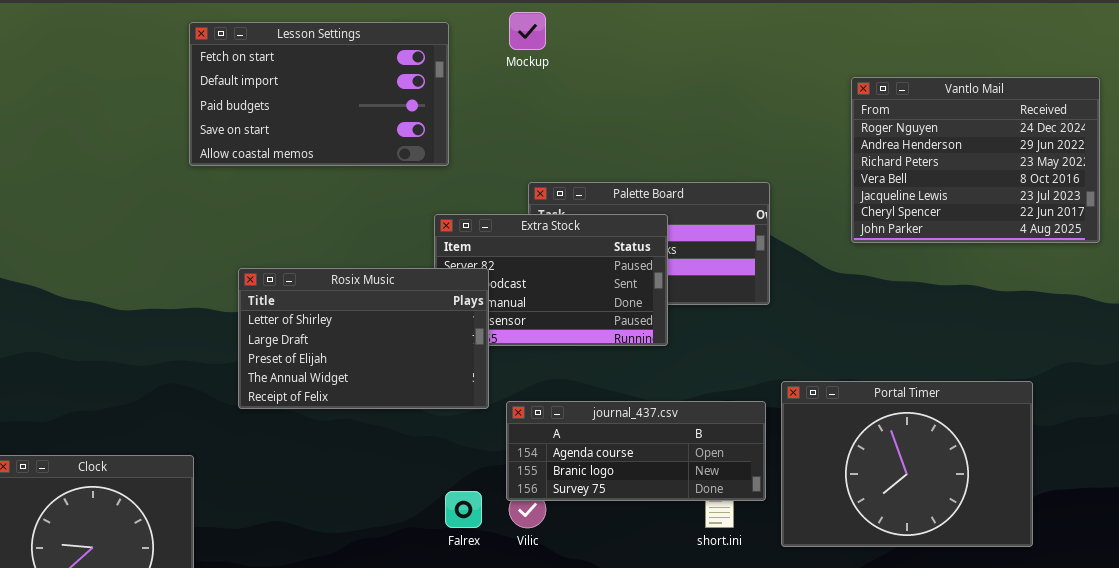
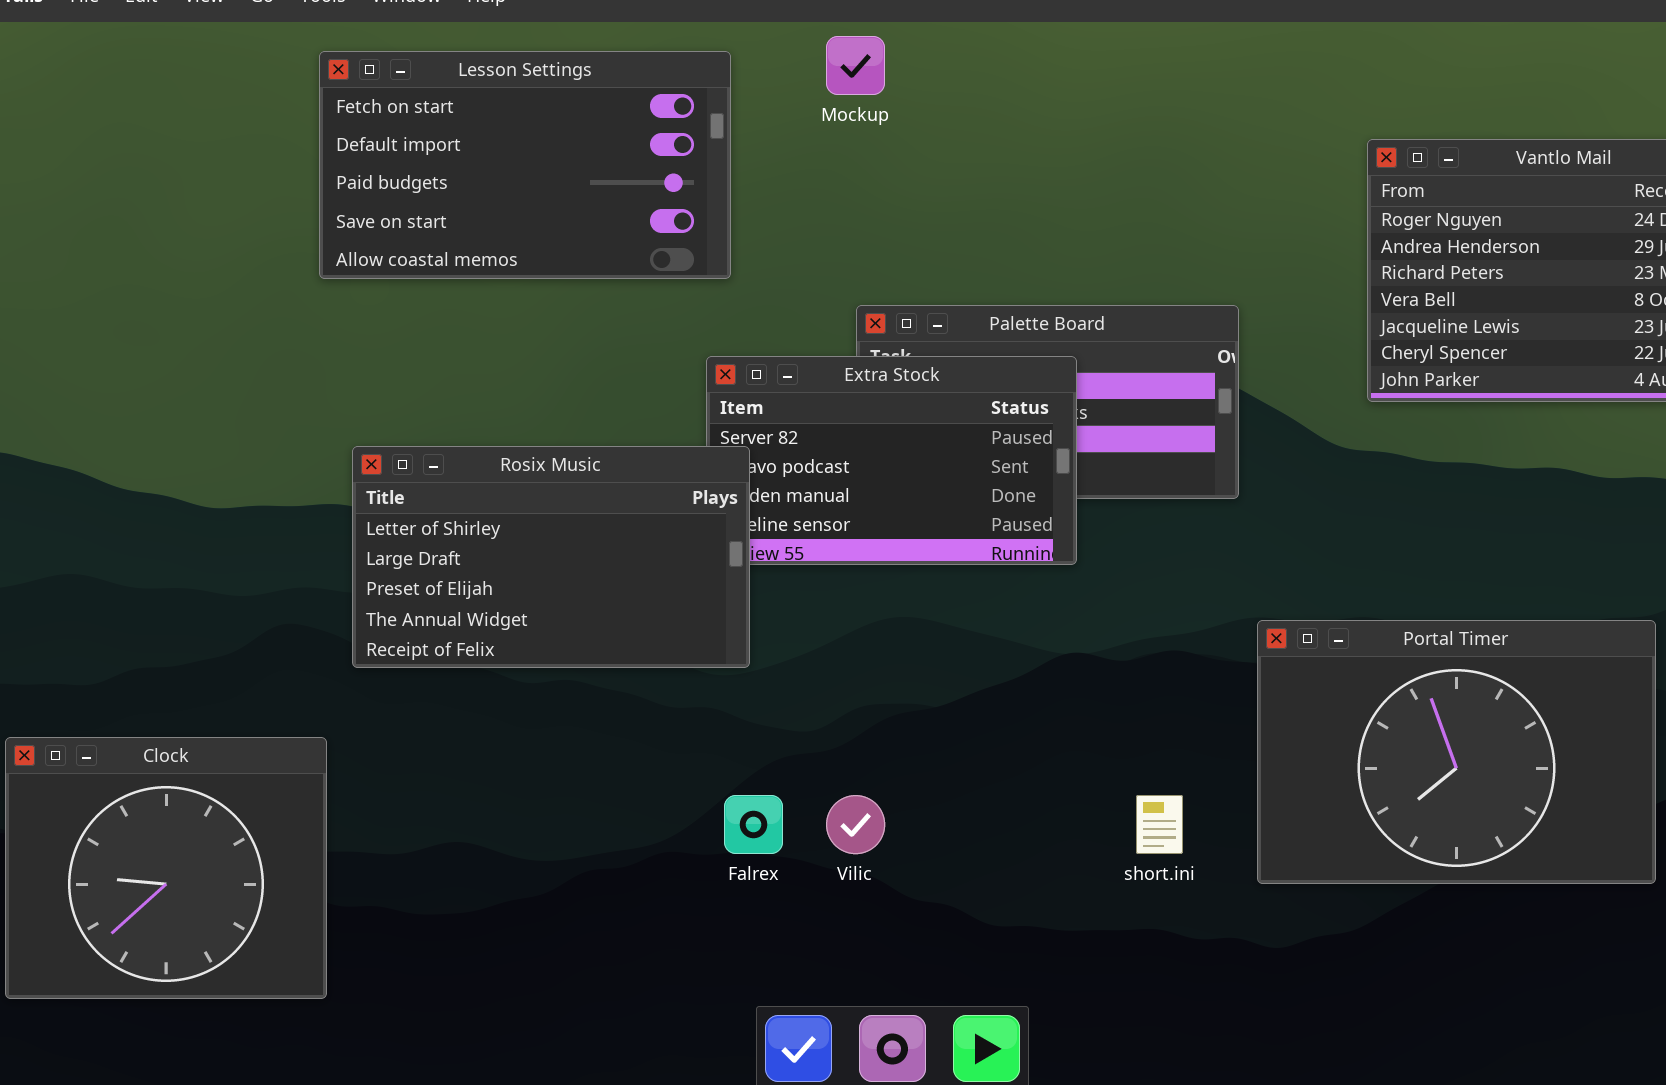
Rosix Music: [238,268,489,409] -> [352,446,750,668], moved
journal_437.csv: [506,401,766,501] -> none, closed

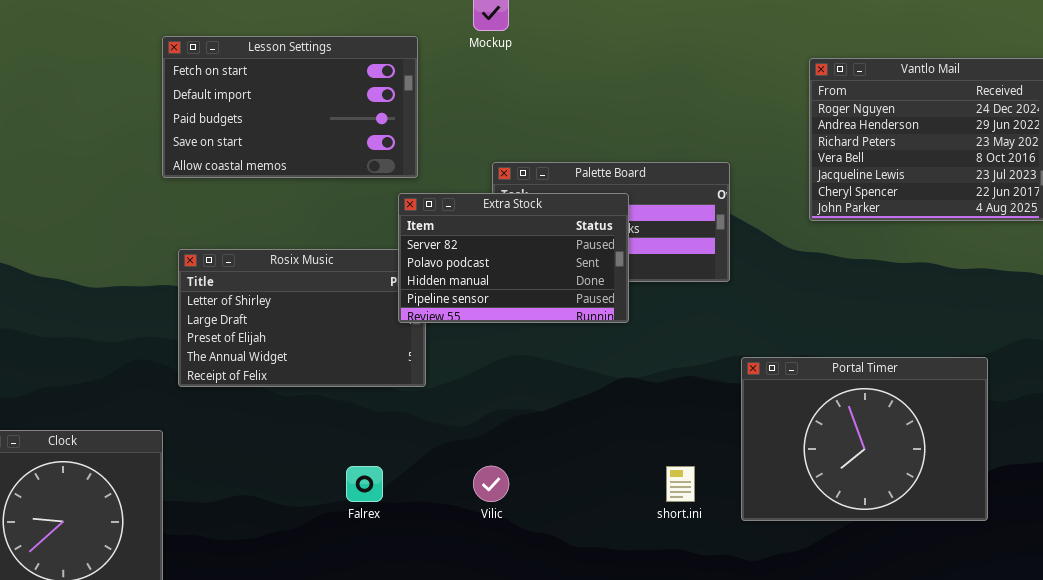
Lesson Settings: [319,51,731,279] -> [162,36,418,178], moved
Extra Stock: [706,356,1077,565] -> [398,193,629,323], raised
Falrex: [724,795,783,854] -> [346,466,383,502], moved

